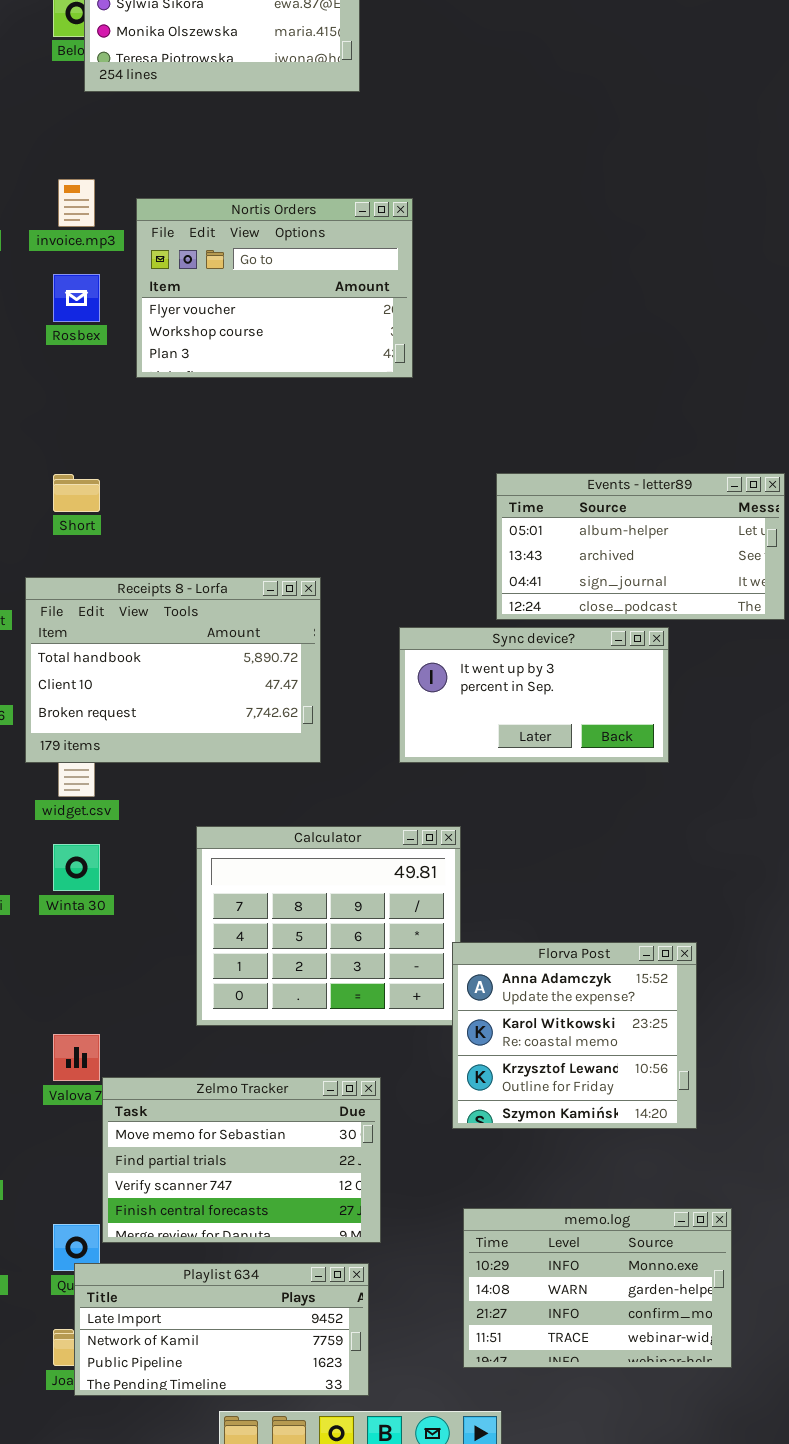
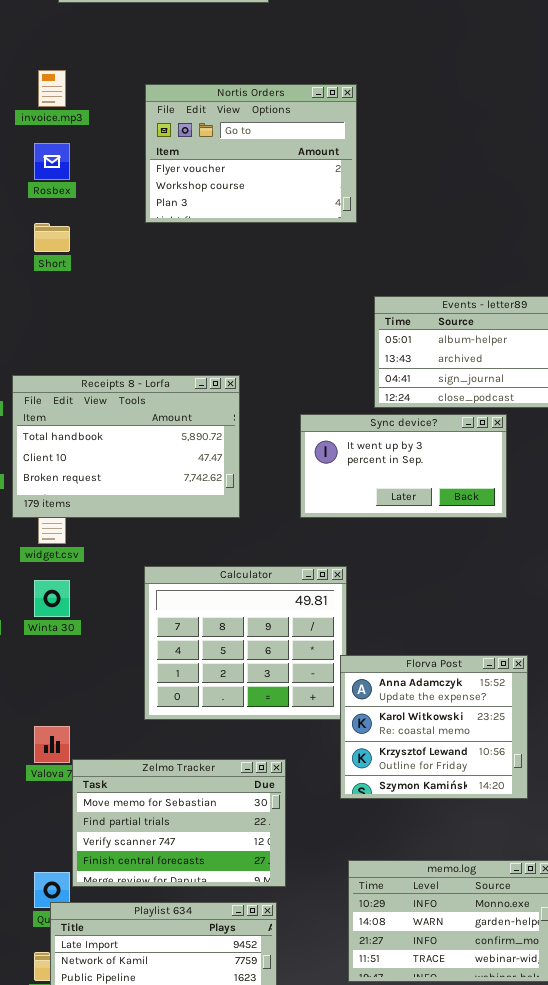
Nortis Orders: [136,198,413,378] -> [145,84,357,223], moved
Short: [53,474,100,512] -> [34,223,70,252], moved

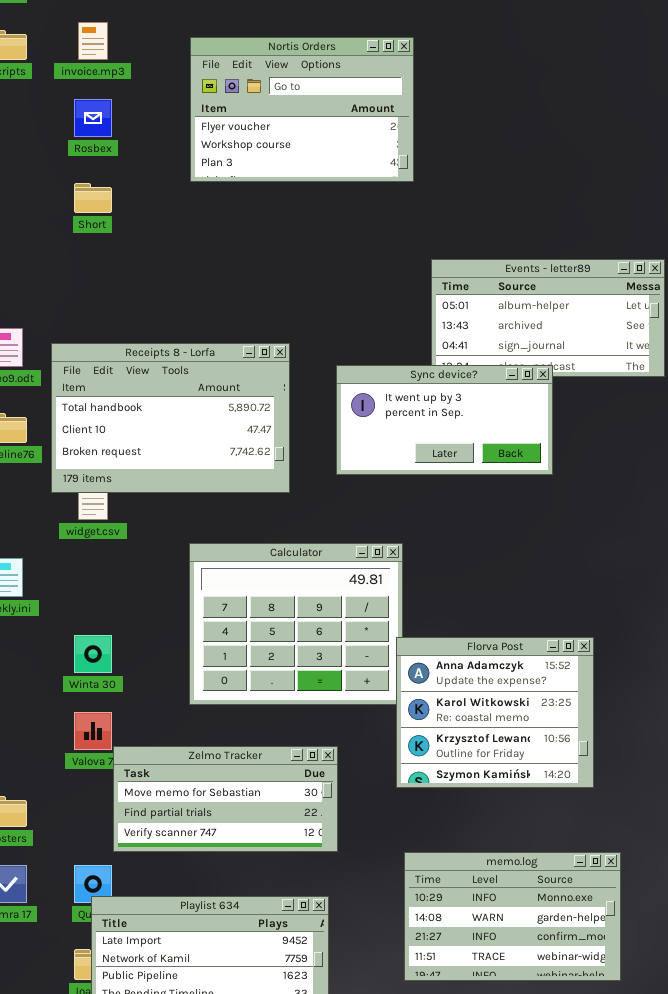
Sync device?: [300,414,507,518] -> [336,365,553,475], moved
Winta 30: [34,580,70,617] -> [74,635,112,673], moved
Zelmo Tracker: [72,759,286,887] -> [113,746,338,852], resized

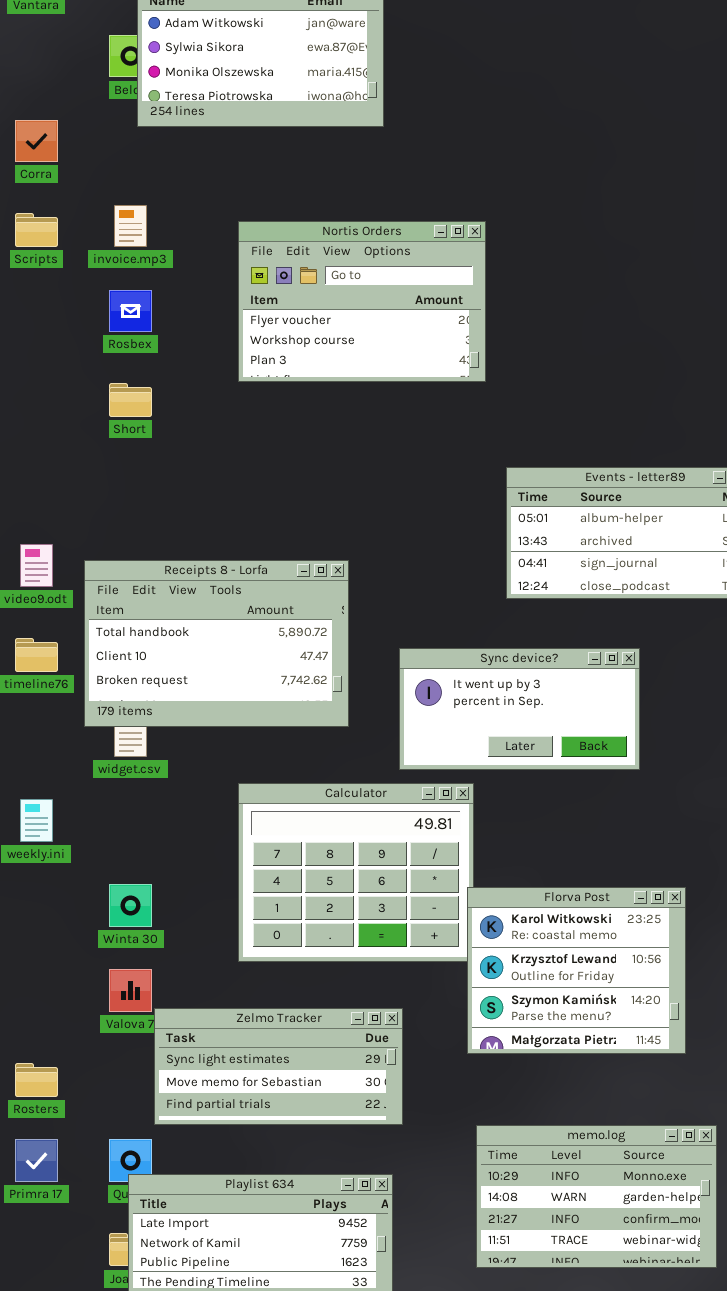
Sync device?: [336,365,553,475] -> [399,648,640,770], moved
Florva Post: [396,637,594,788] -> [467,887,686,1054], scrolled down 1 row
Zelmo Tracker: [113,746,338,852] -> [154,1008,403,1125], scrolled up 1 row

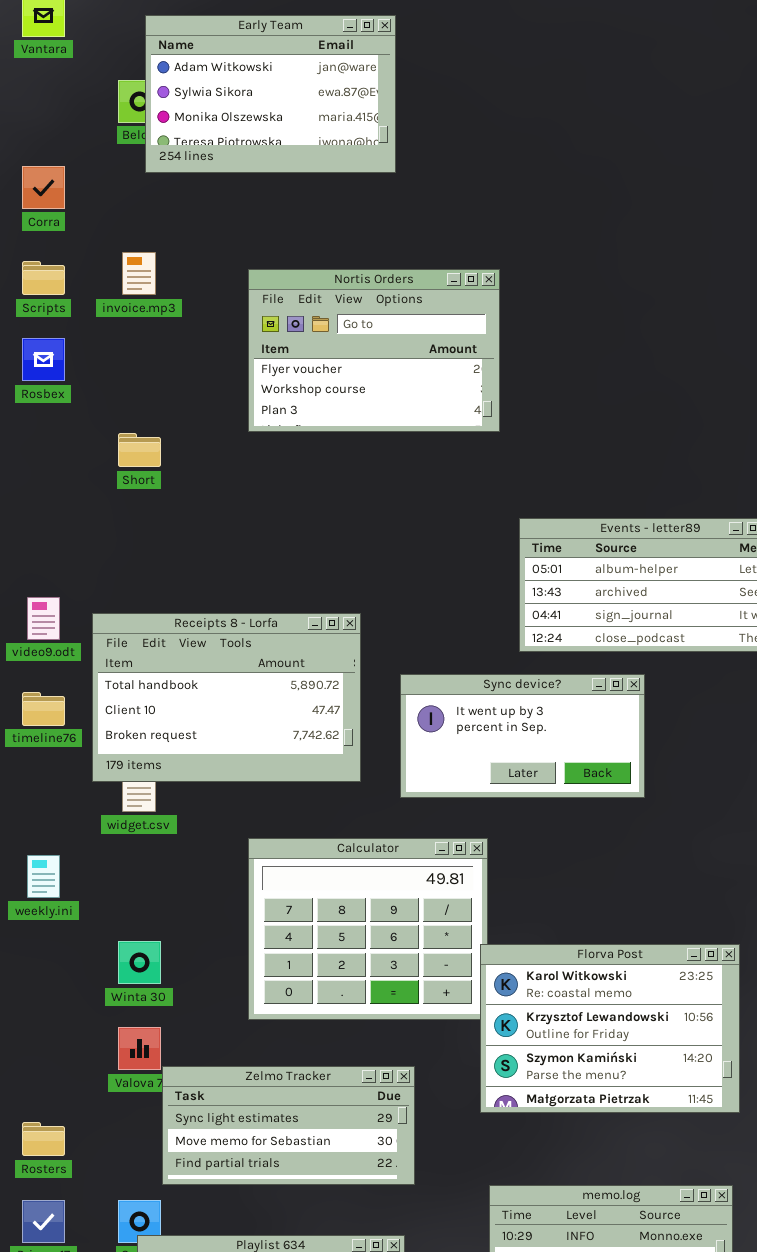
Rosbex: [109,290,152,332] -> [22,338,65,381], moved
Sync device?: [399,648,640,770] -> [400,674,645,798], moved
Florva Post: [467,887,686,1054] -> [480,944,740,1113], resized

